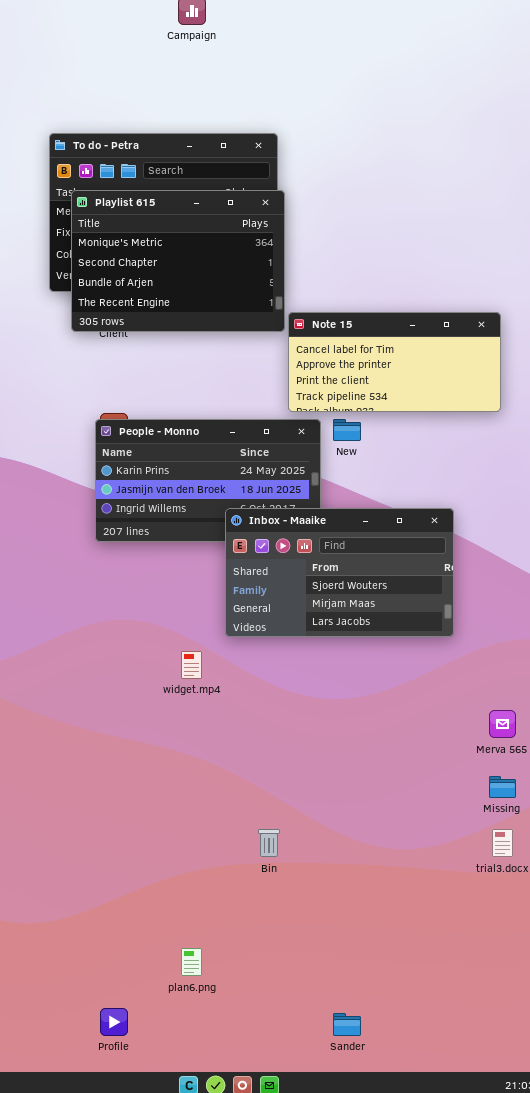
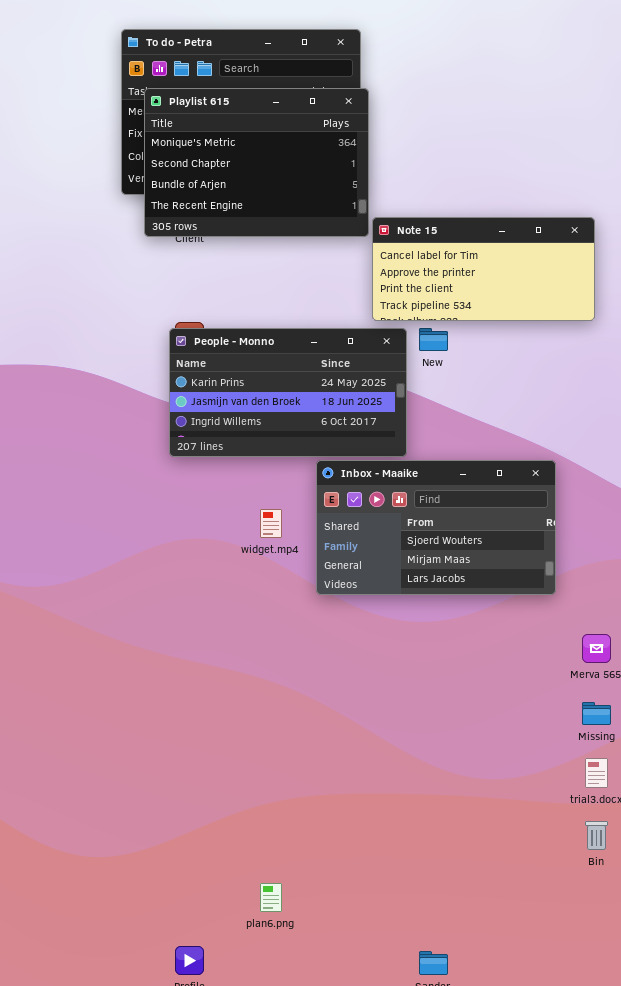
Inbox - Maaike: [225,508,454,637] -> [316,460,556,595], moved
widget.mp4: [181,651,202,679] -> [260,509,282,538], moved
Bin: [258,829,280,857] -> [585,821,608,850], moved

